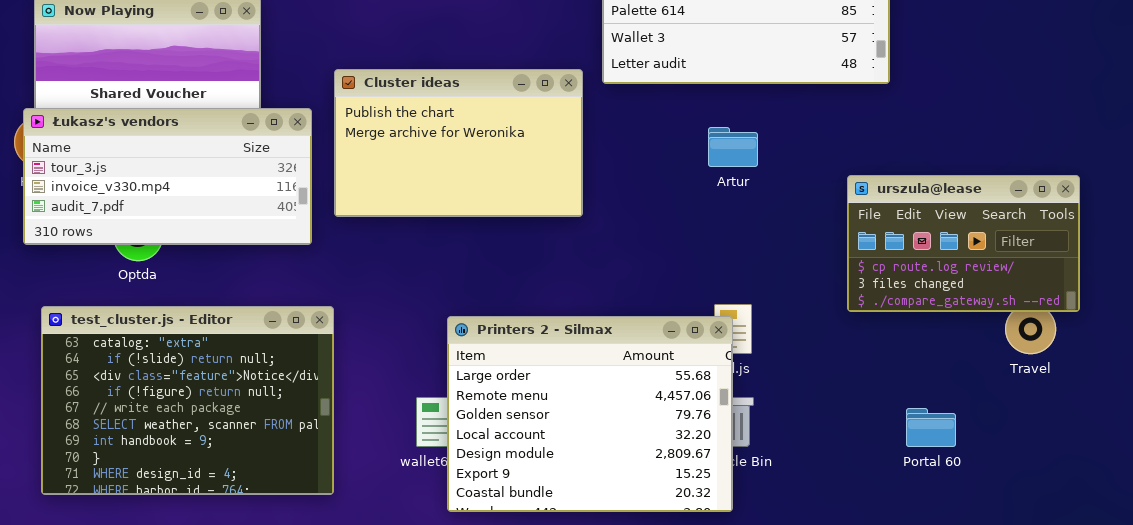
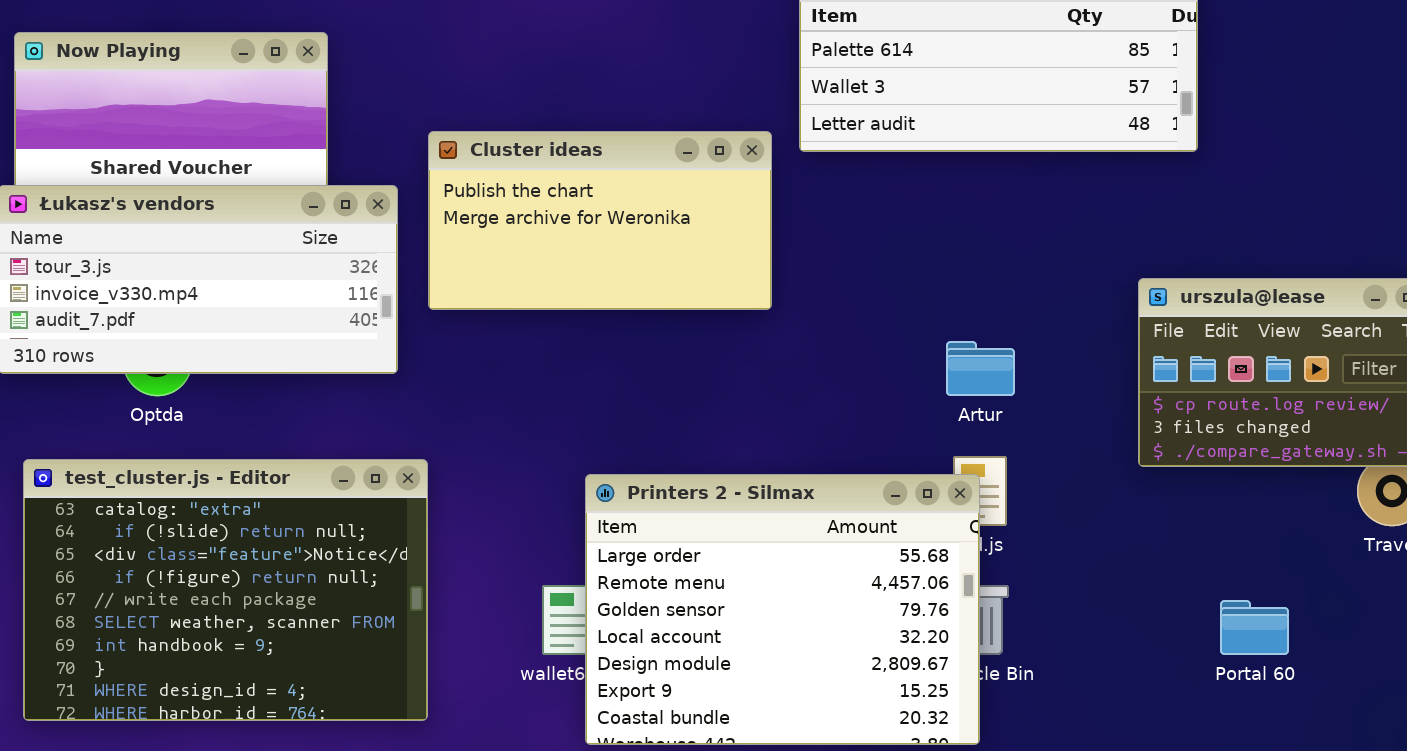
Cluster ideas: [334,69,583,217] -> [428,131,772,310], resized
Artur: [708,127,758,167] -> [946,341,1015,396], moved

